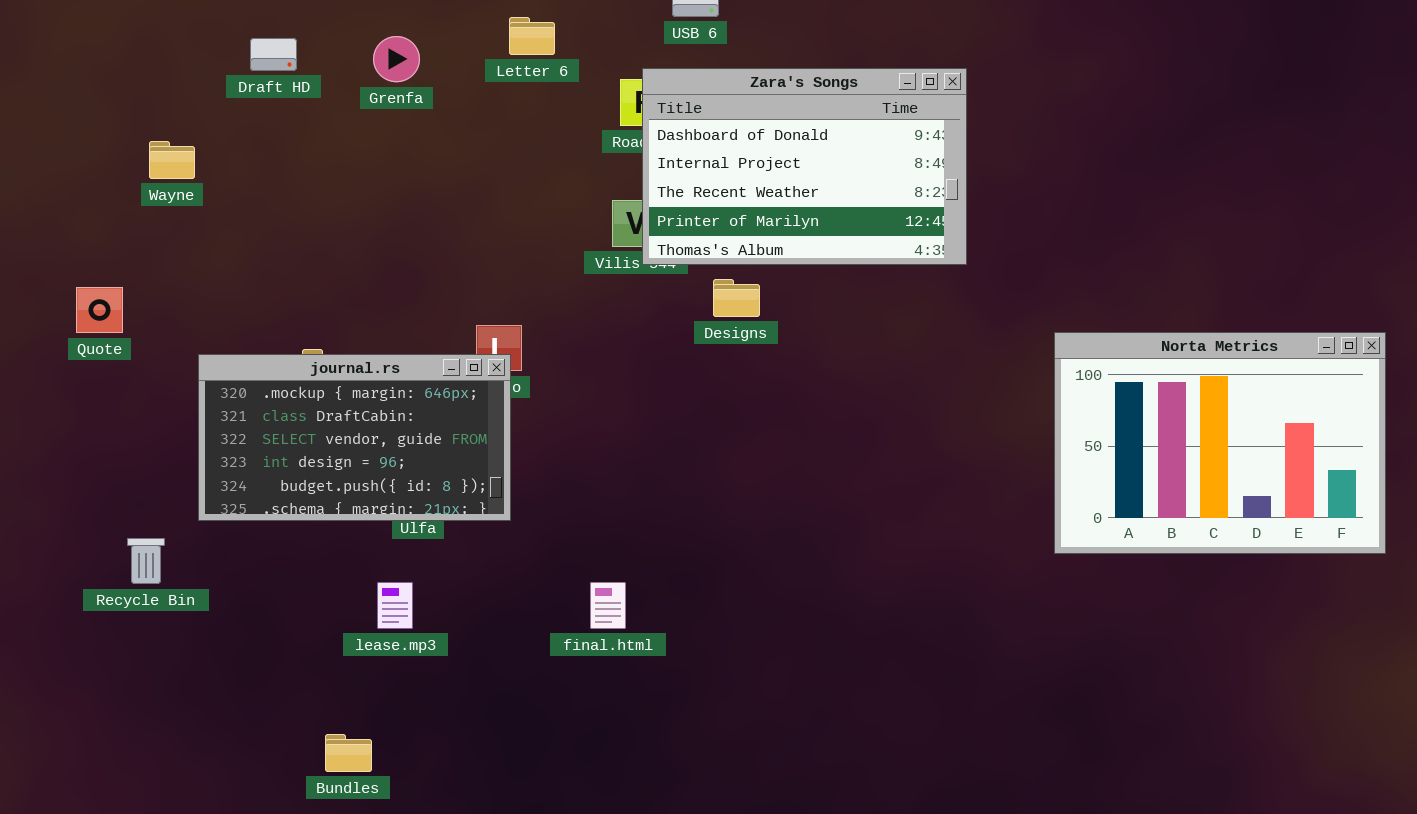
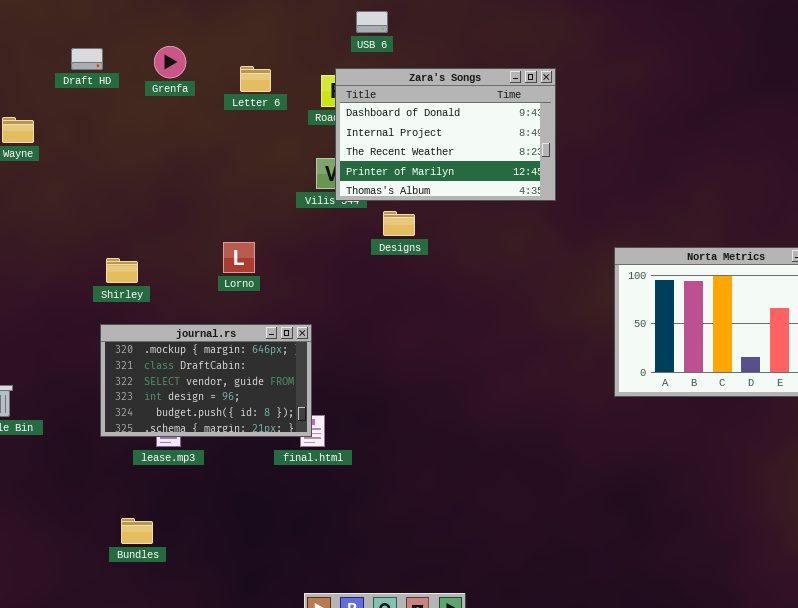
Letter 6: [509,17,555,55] -> [240,66,271,92], moved
journal.rs: [198,354,511,521] -> [100,324,312,437], moved

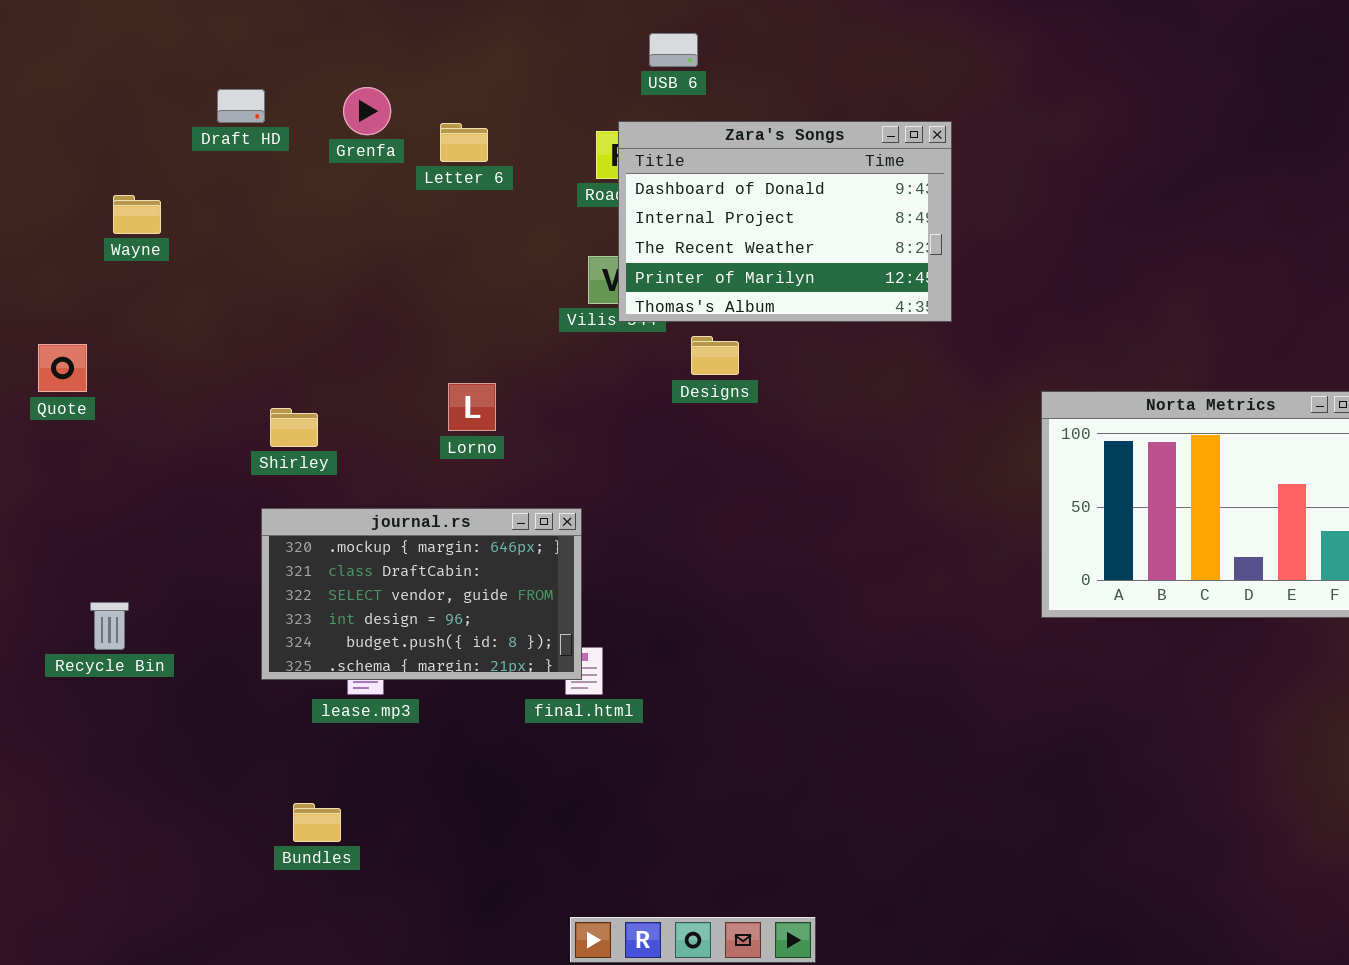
Letter 6: [240,66,271,92] -> [440,123,488,162], moved

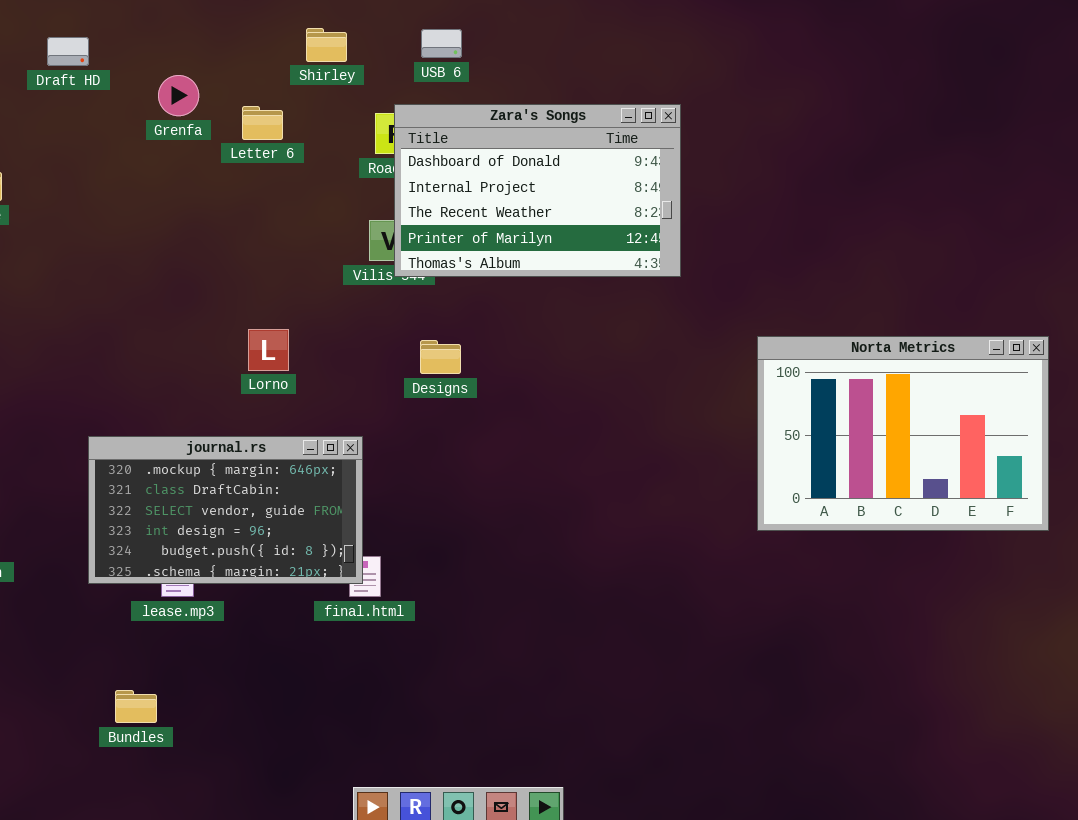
Draft HD: [217,89,265,123] -> [47,37,89,66], moved
Designs: [691,336,739,375] -> [420,340,461,374], moved
Shirley: [270,408,318,447] -> [306,28,347,62], moved

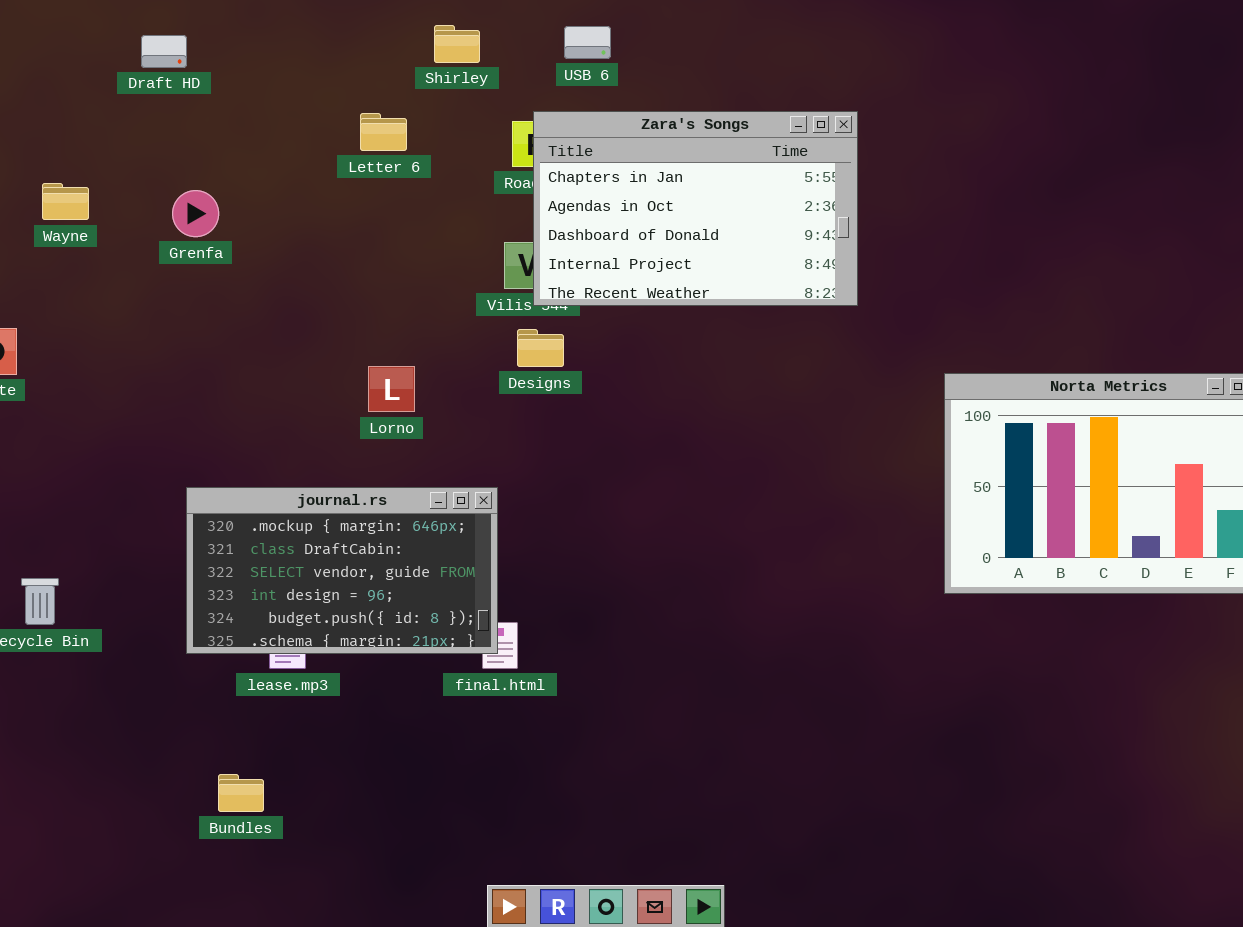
Grenfa: [158,75,199,116] -> [172,190,219,237], moved
Zara's Songs: [394,104,681,277] -> [533,111,858,306], scrolled up 2 rows
Designs: [420,340,461,374] -> [517,329,564,367], moved

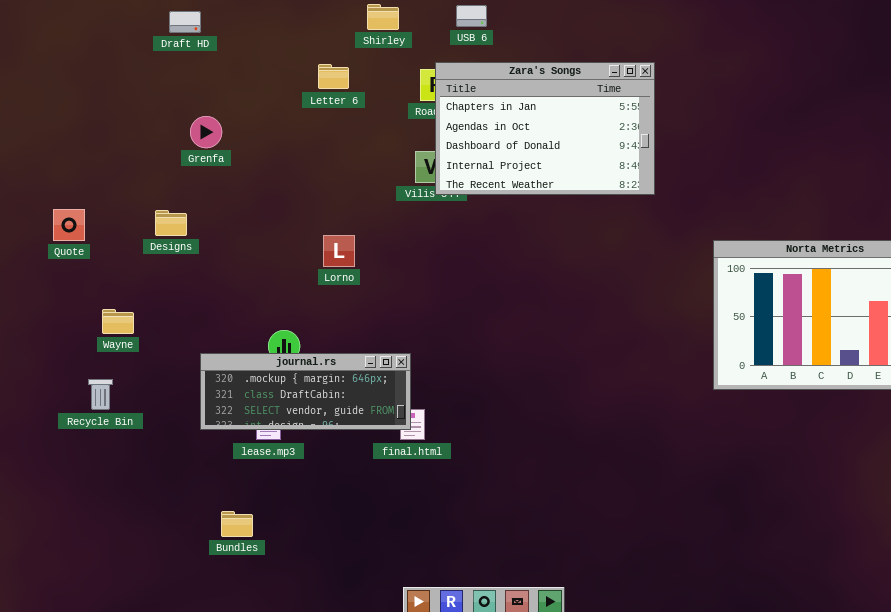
Wayne: [42,183,89,220] -> [102,309,134,334], moved
Designs: [517,329,564,367] -> [155,210,187,236], moved
journal.rs: [186,487,498,654] -> [200,353,411,430], resized

